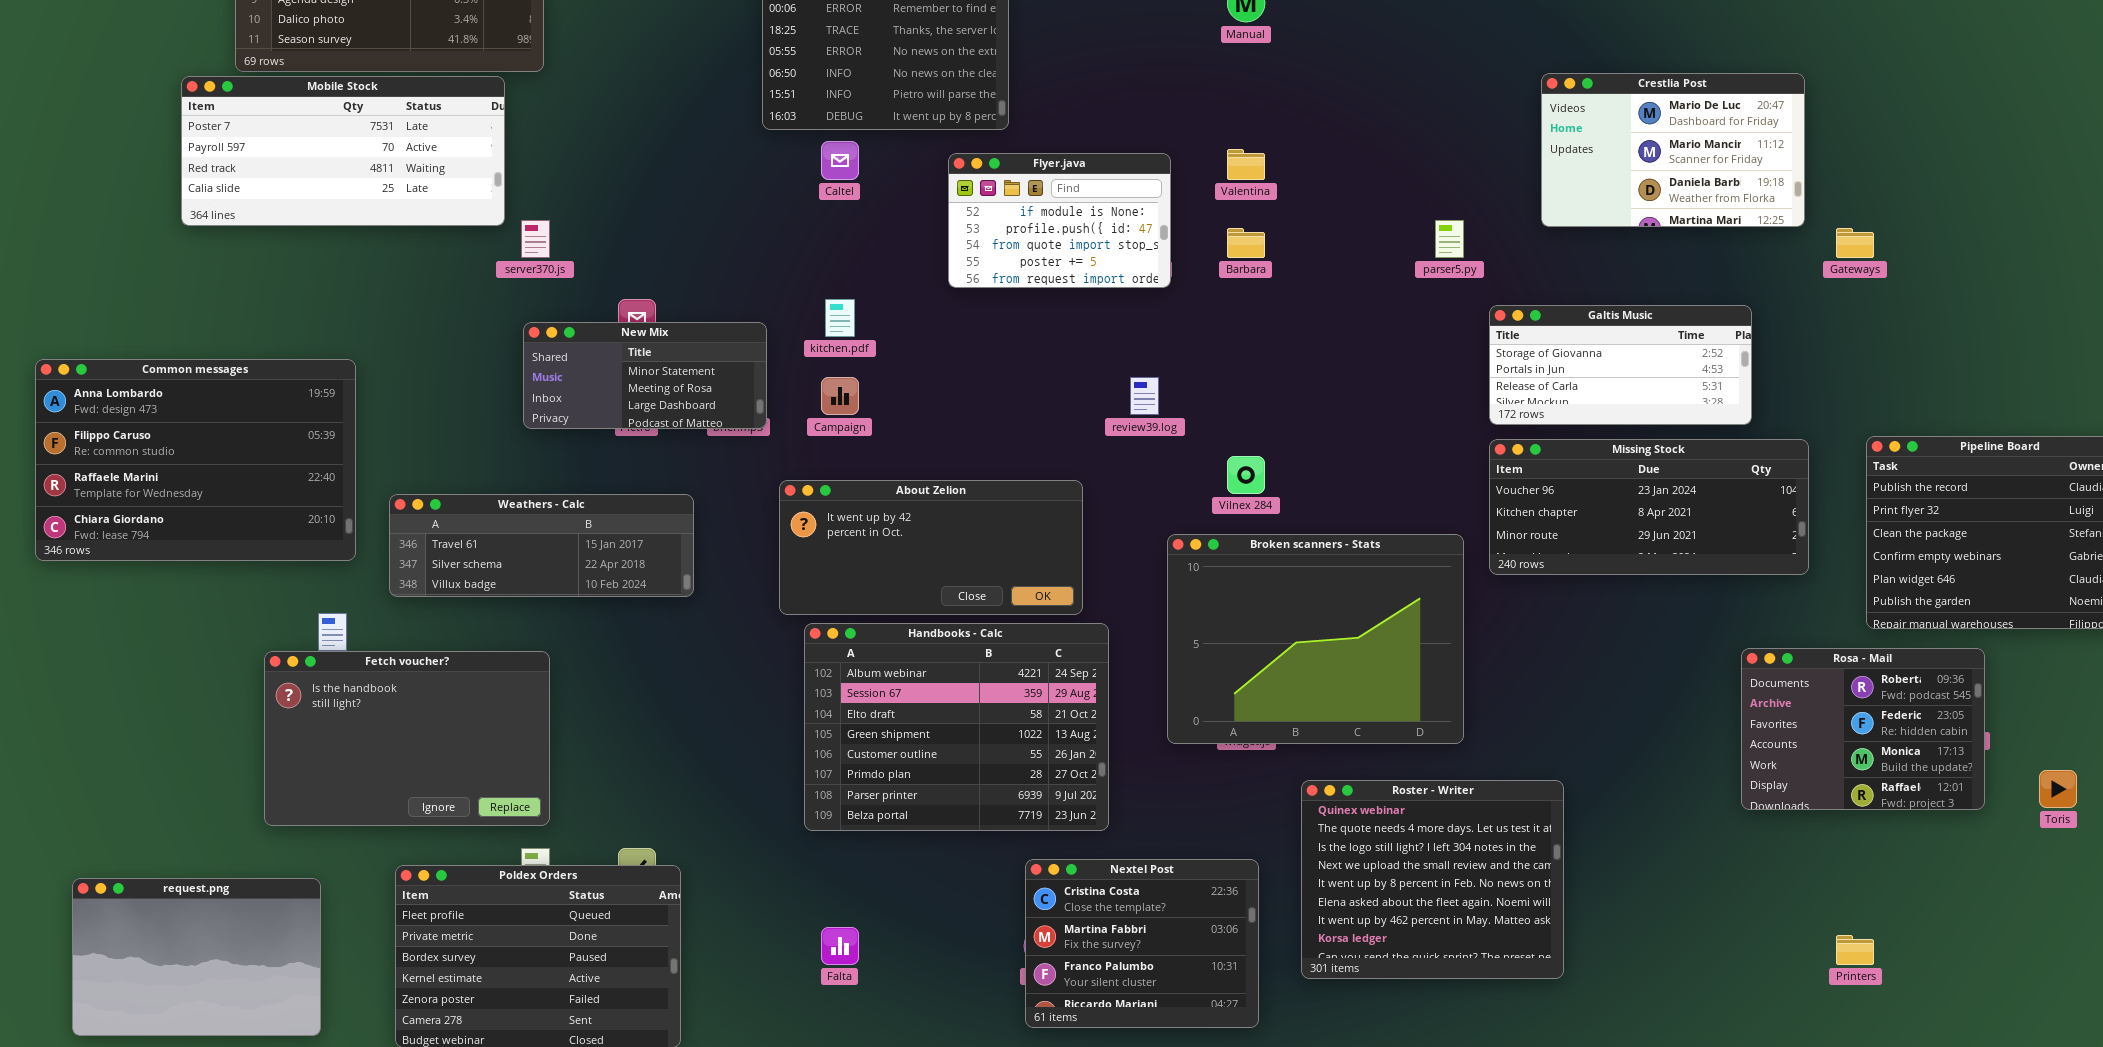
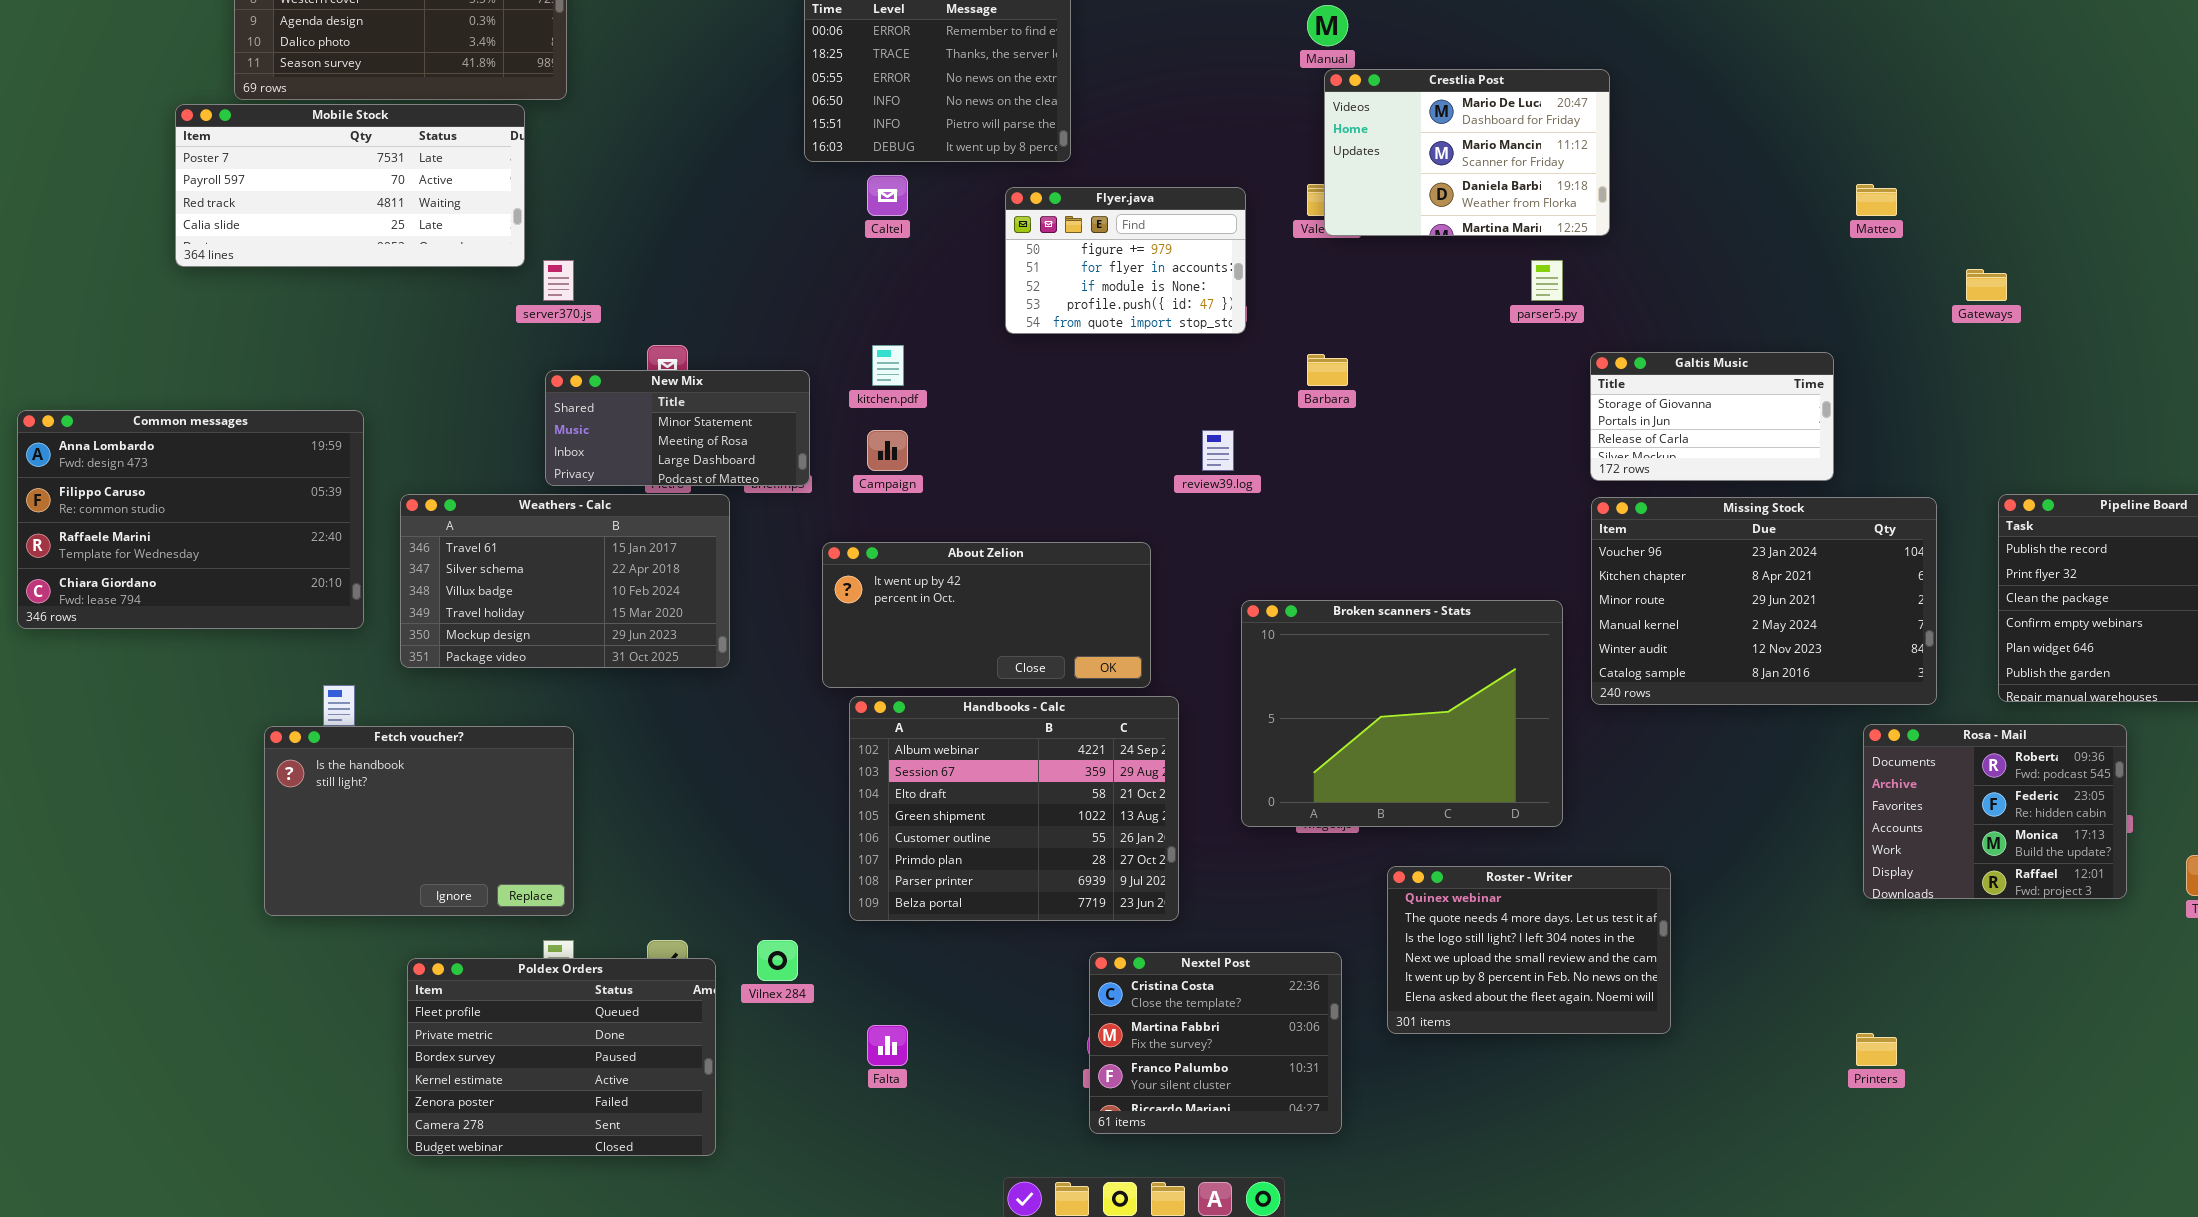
Crestlia Post: [1541,73,1805,227] -> [1324,69,1610,236], moved
Flyer.java: [948,153,1171,288] -> [1005,187,1246,334], scrolled up 2 rows
Barbara: [1227,228,1265,258] -> [1307,354,1348,386], moved
Galtis Music: [1489,305,1752,425] -> [1590,352,1834,481], resized
Missing Stock: [1489,439,1809,575] -> [1591,497,1937,705], resized
Vilnex 284: [1227,456,1265,494] -> [757,940,798,981], moved
Weathers - Calc: [389,494,694,597] -> [400,494,730,668], resized
Roster - Writer: [1301,780,1564,979] -> [1387,866,1671,1034], resized
request.png: [72,878,321,1036] -> none, closed
Printers: [1836,935,1874,965] -> [1856,1033,1897,1066], moved

